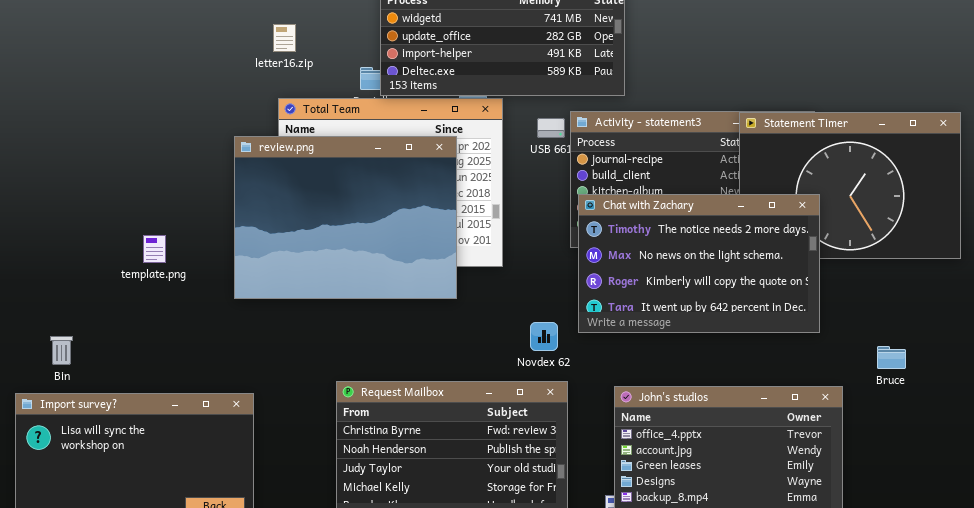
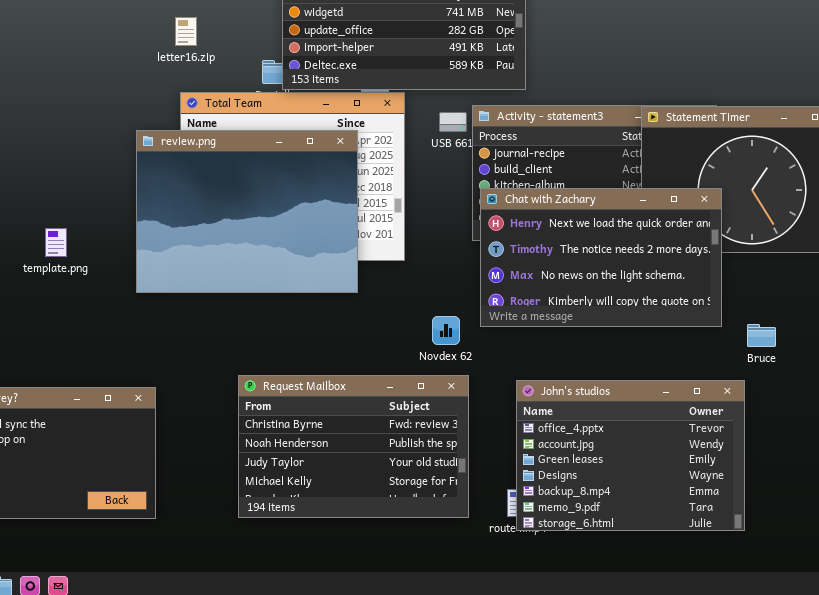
Chat with Zachary: [578,194,820,333] -> [480,188,722,327], scrolled up 1 row
Bruce: [877,346,906,369] -> [747,324,776,347], moved

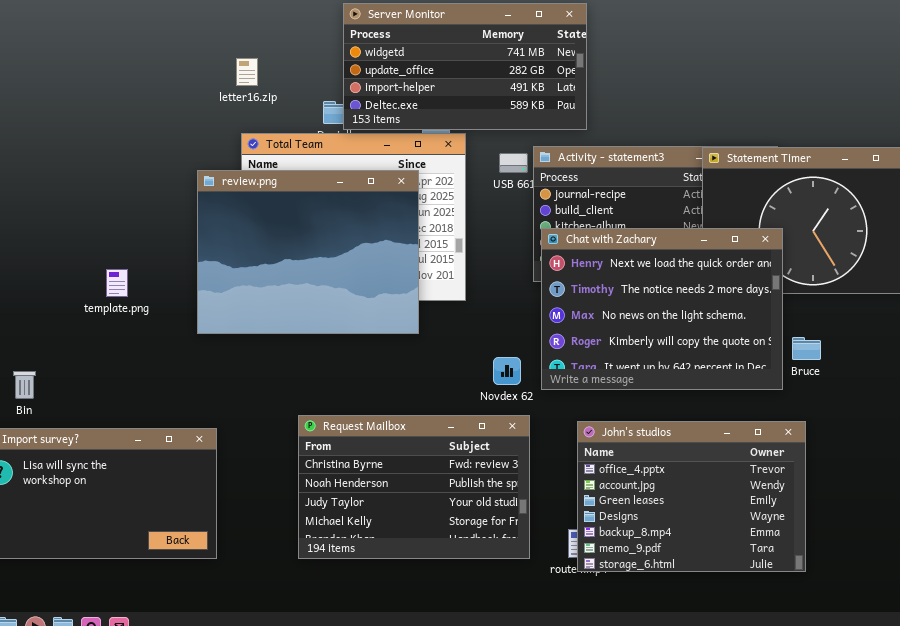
Chat with Zachary: [480,188,722,327] -> [541,228,783,390], resized
Bruce: [747,324,776,347] -> [792,337,821,360], moved

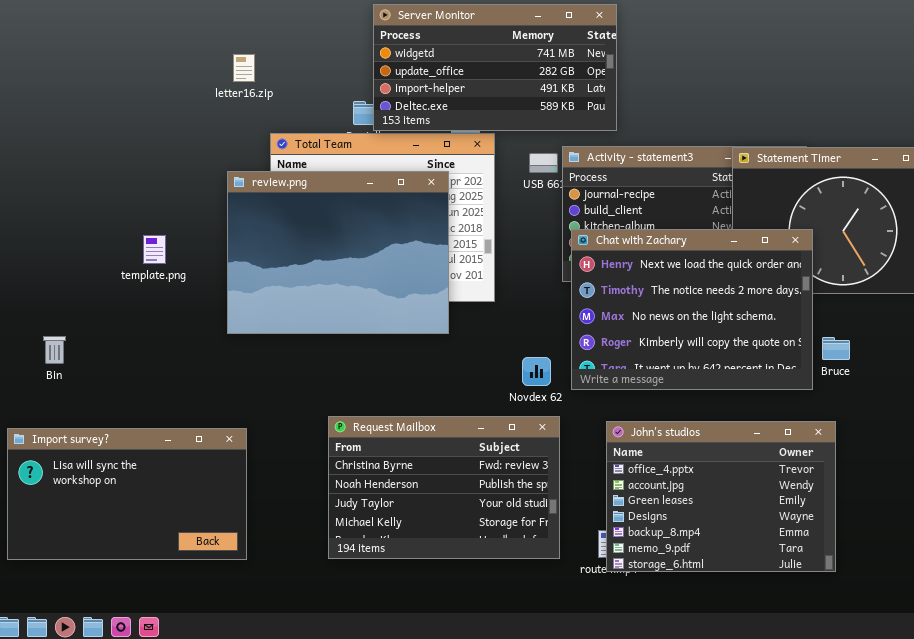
letter16.zip: [236,58,258,86] -> [233,54,255,82], moved
template.png: [106,269,128,297] -> [143,235,166,264], moved
Bin: [13,371,36,399] -> [43,336,66,364], moved

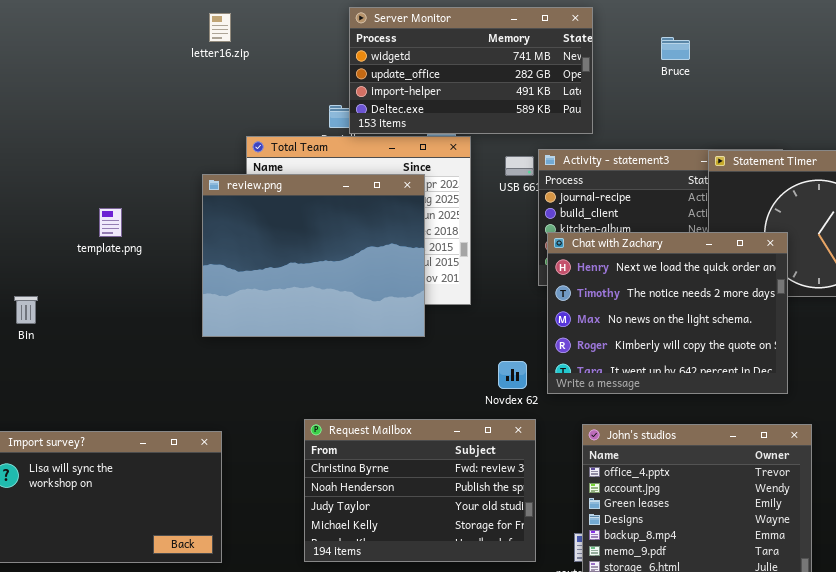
letter16.zip: [233,54,255,82] -> [209,13,231,42], moved
template.png: [143,235,166,264] -> [99,208,122,237], moved
Bin: [43,336,66,364] -> [14,296,38,324], moved
Bruce: [822,337,850,360] -> [661,37,690,60], moved

